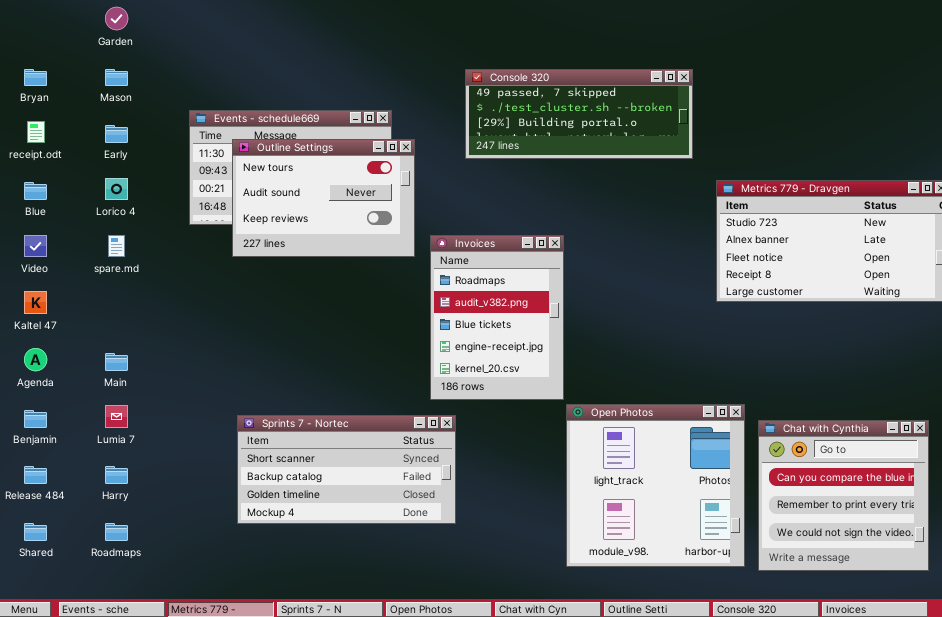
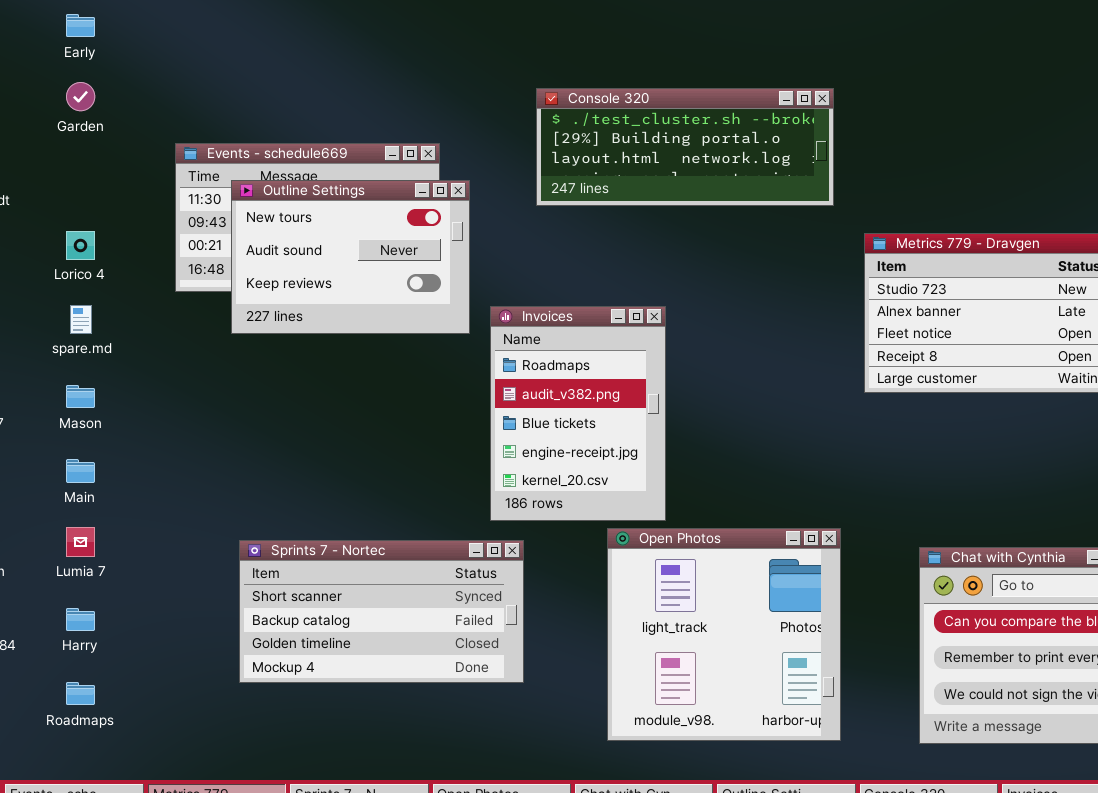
Garden: [105,7,128,30] -> [66,82,95,111], moved
Mason: [105,69,128,86] -> [66,385,95,408], moved
Console 320: [465,69,693,159] -> [536,88,834,206], scrolled down 1 row
Early: [105,125,128,143] -> [66,14,95,37], moved
Open Photos: [566,404,745,567] -> [607,528,841,741], moved

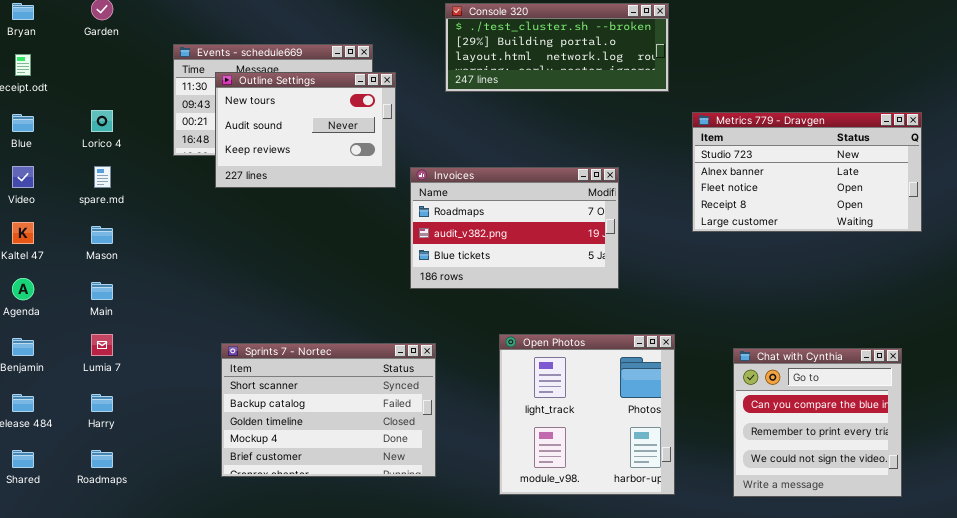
Invoices: [490,306,666,521] -> [410,167,619,289], resized
Sprints 7 - Nortec: [239,540,524,683] -> [221,343,436,477], resized

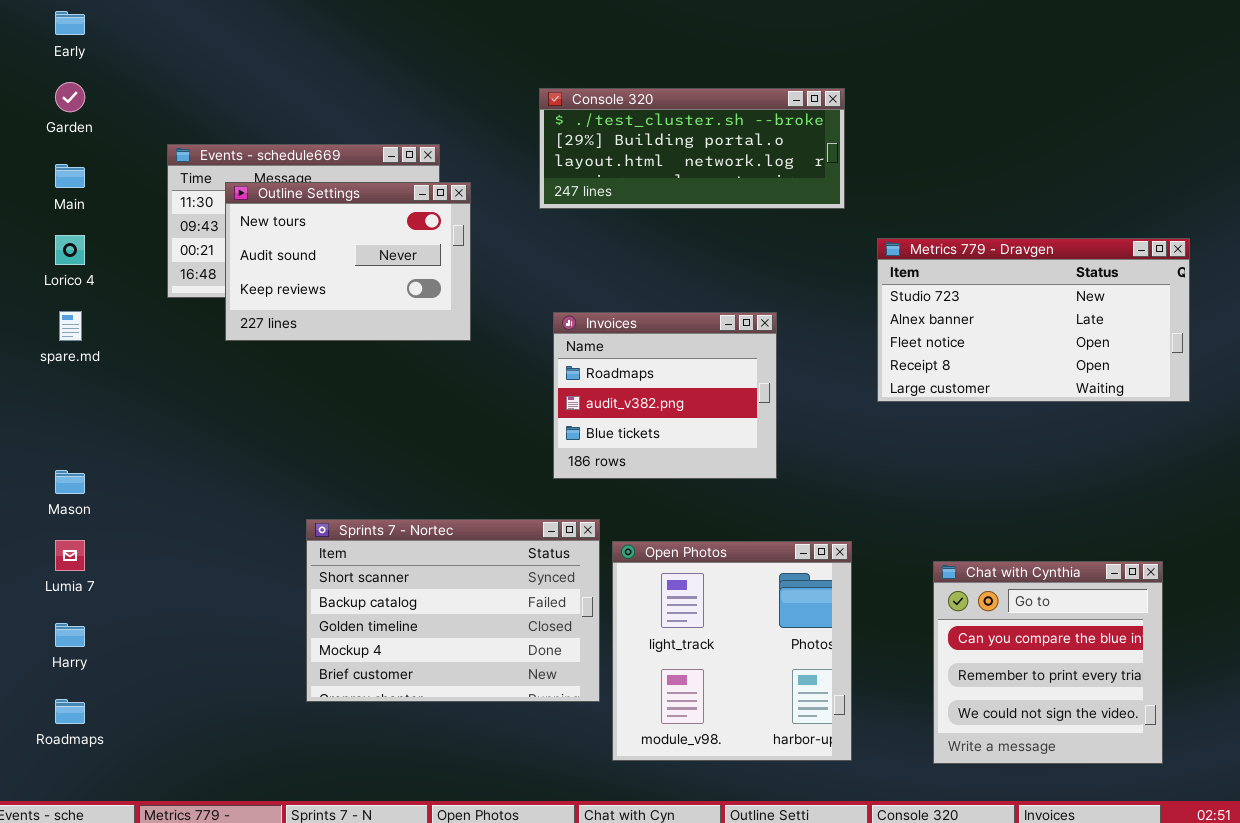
Invoices: [410,167,619,289] -> [553,312,777,479], resized
Mason: [91,226,113,244] -> [55,470,85,494], moved
Main: [91,282,113,300] -> [55,164,85,188], moved
Sprints 7 - Nortec: [221,343,436,477] -> [306,519,600,702], moved

